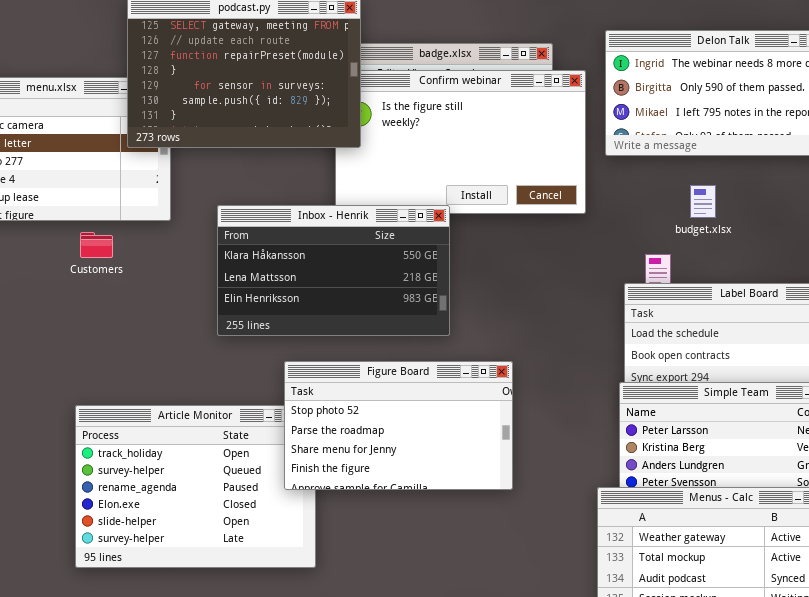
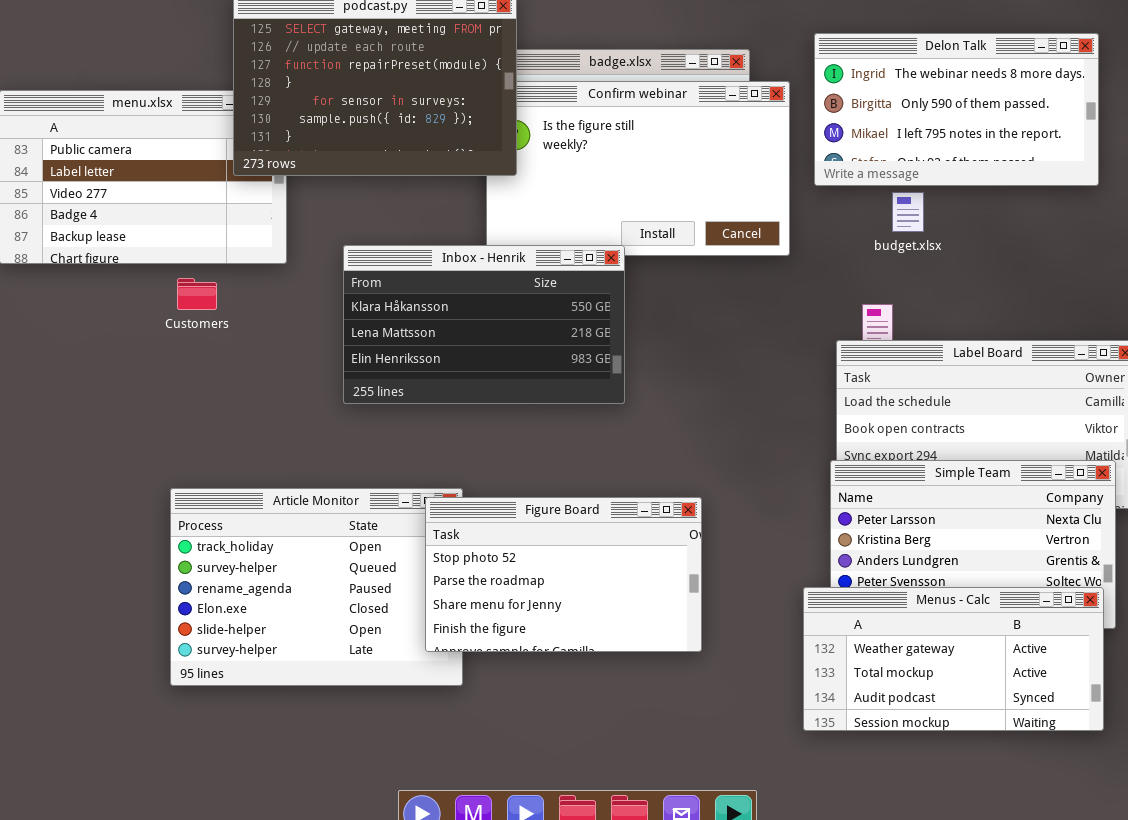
budget.xlsx: [690,185,716,218] -> [892,192,924,232], moved
Figure Board: [284,361,513,490] -> [425,497,702,652], moved

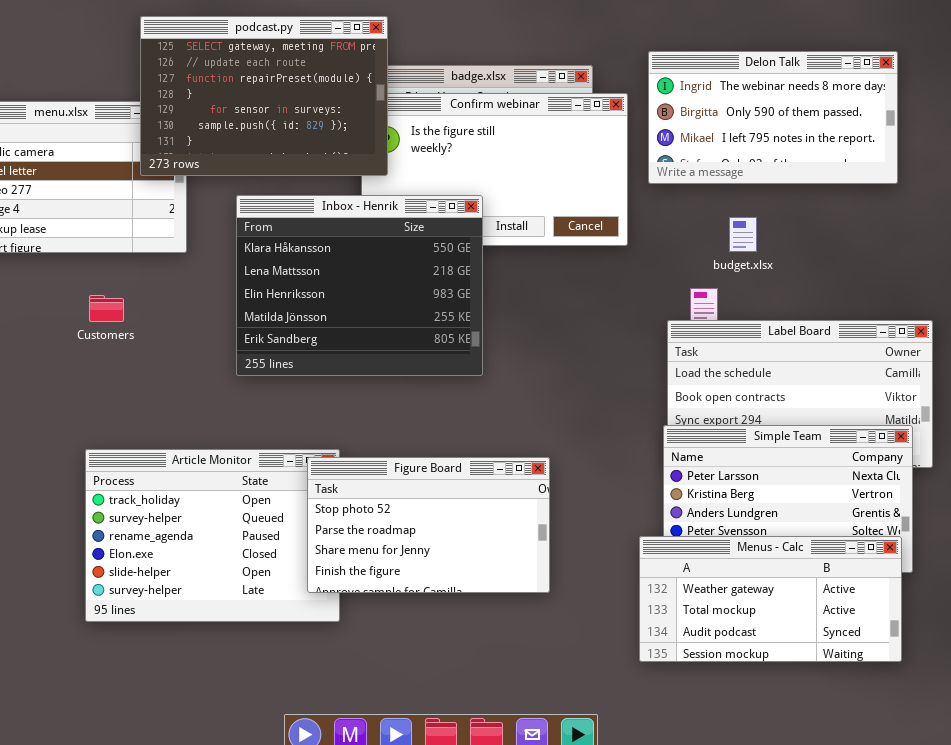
budget.xlsx: [892,192,924,232] -> [729,217,757,252], moved
Inbox - Henrik: [343,245,625,404] -> [236,195,483,376], resized
Customers: [177,278,217,310] -> [89,295,124,322], moved

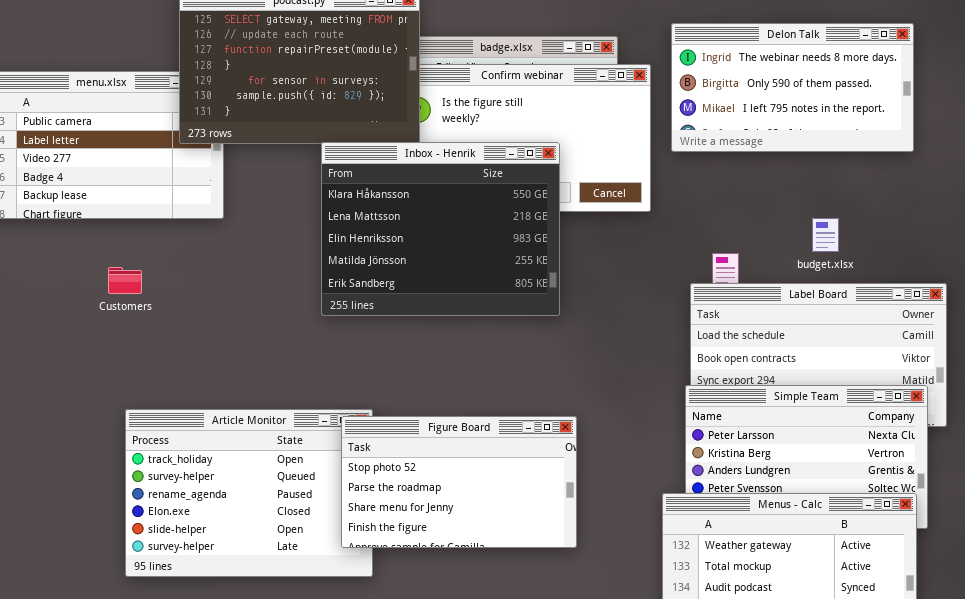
Inbox - Henrik: [236,195,483,376] -> [321,142,560,316], moved
budget.xlsx: [729,217,757,252] -> [812,218,839,252], moved
Customers: [89,295,124,322] -> [108,267,142,294], moved

